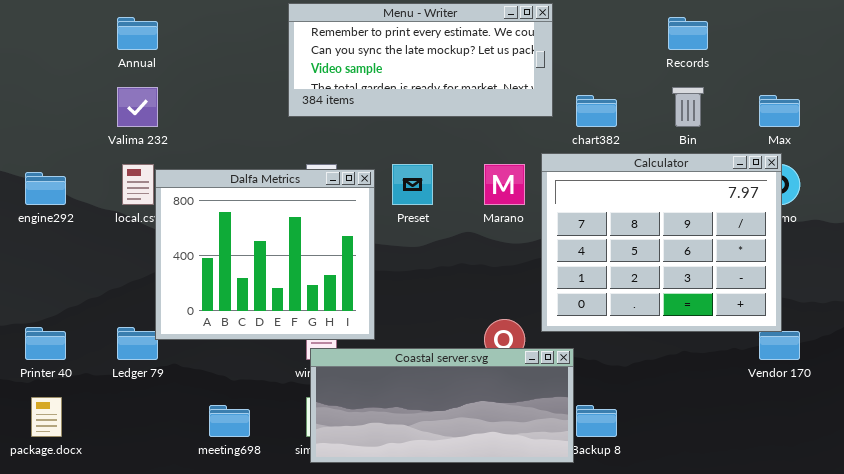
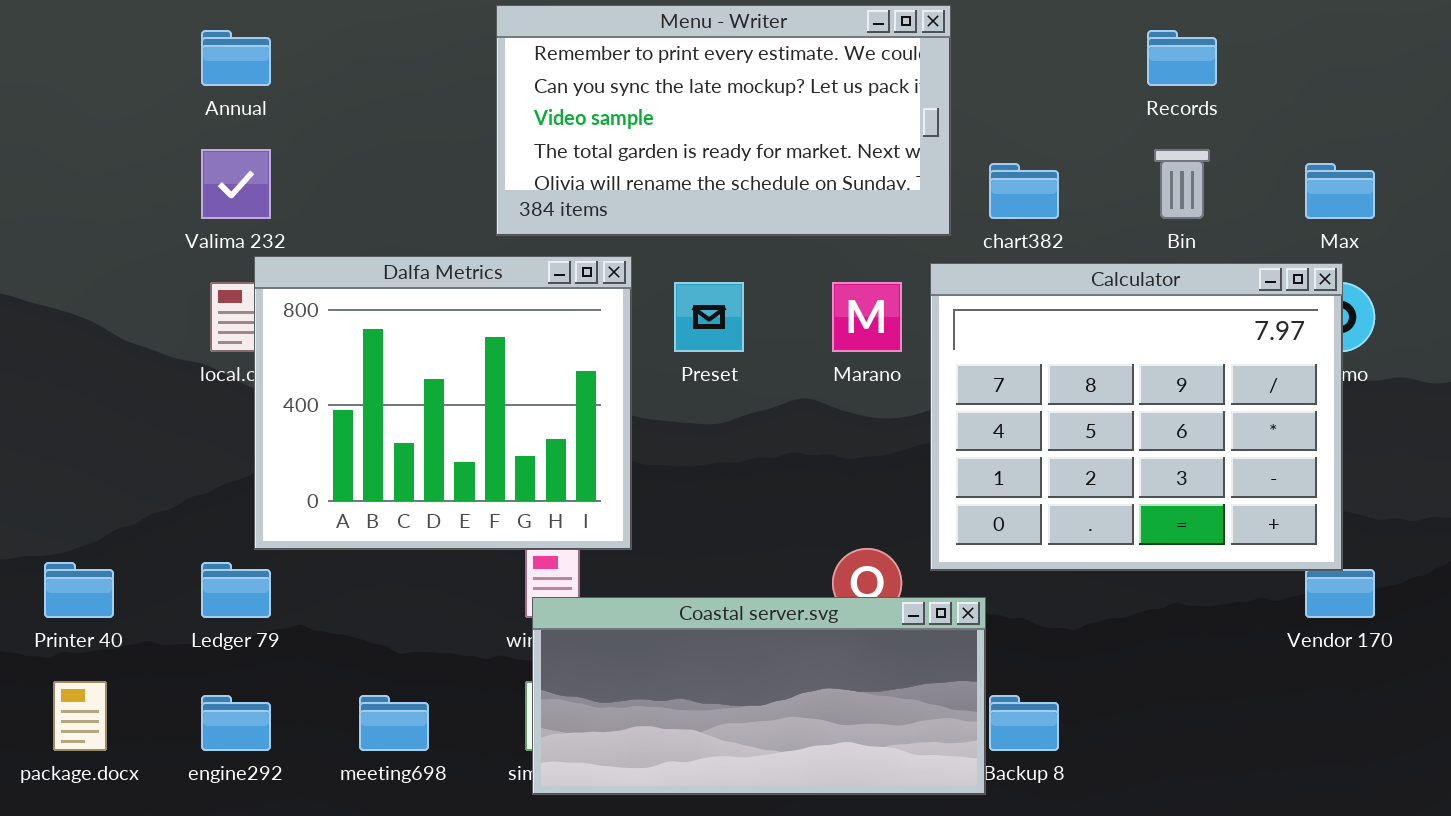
Menu - Writer: [288,3,553,117] -> [496,5,951,236], resized
Dalfa Metrics: [155,169,375,340] -> [254,256,632,550], moved
engine292: [25,172,66,205] -> [201,695,271,751], moved

